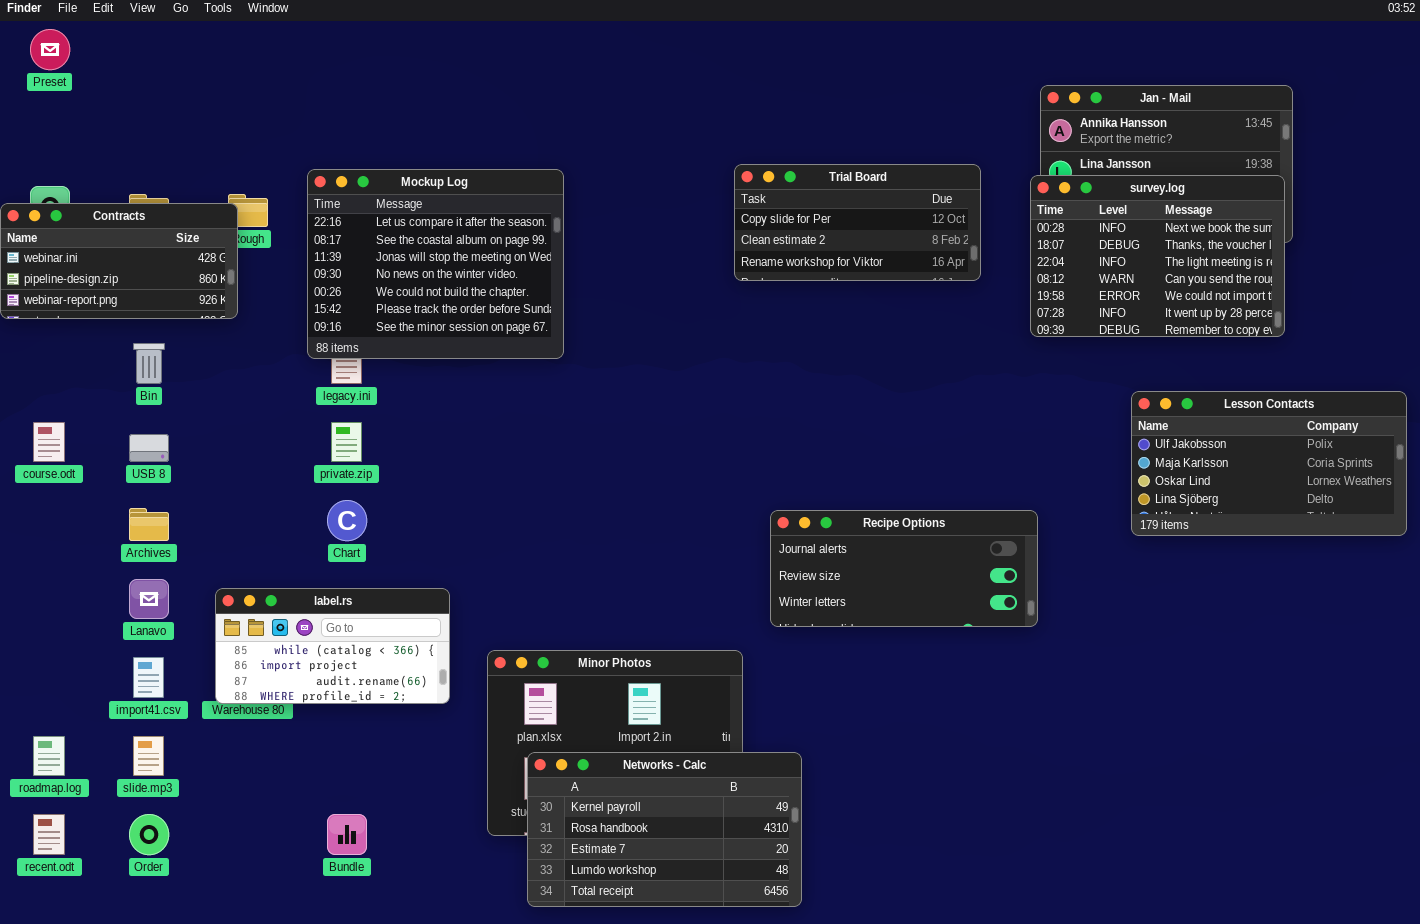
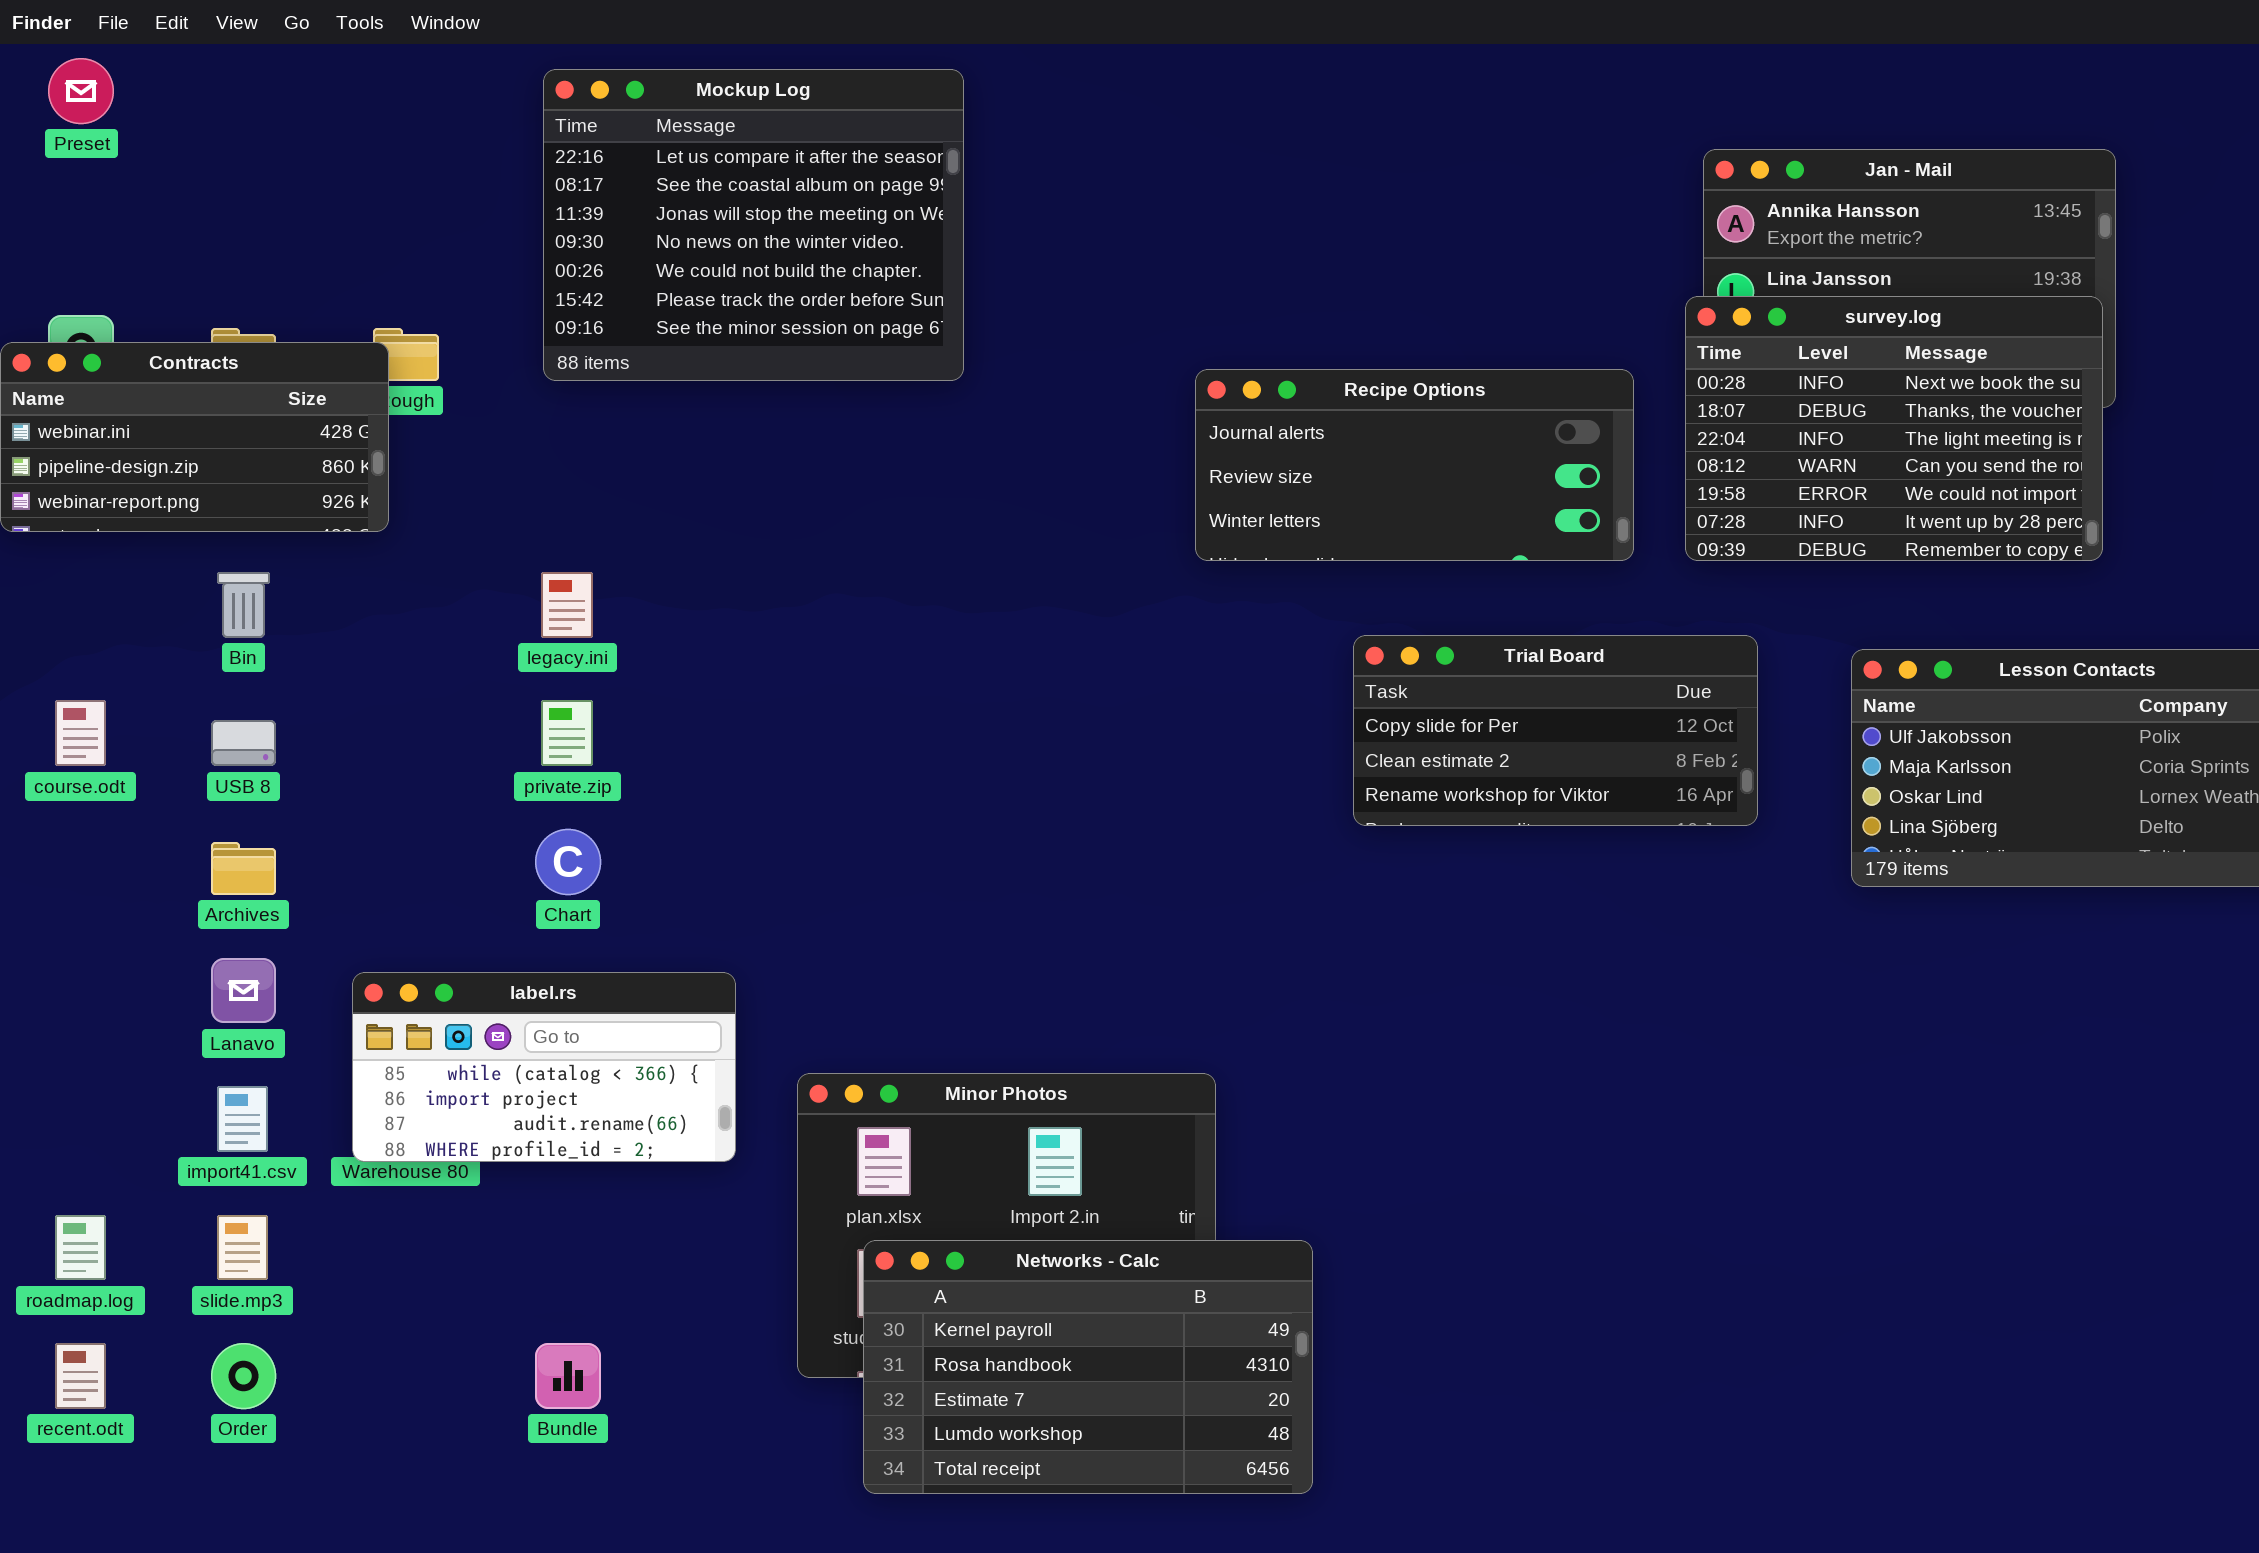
Trial Board: [734,164,981,281] -> [1353,635,1758,826], moved
Mockup Log: [307,169,564,359] -> [543,69,964,381], moved
Recipe Options: [770,510,1038,627] -> [1195,369,1634,561], moved

